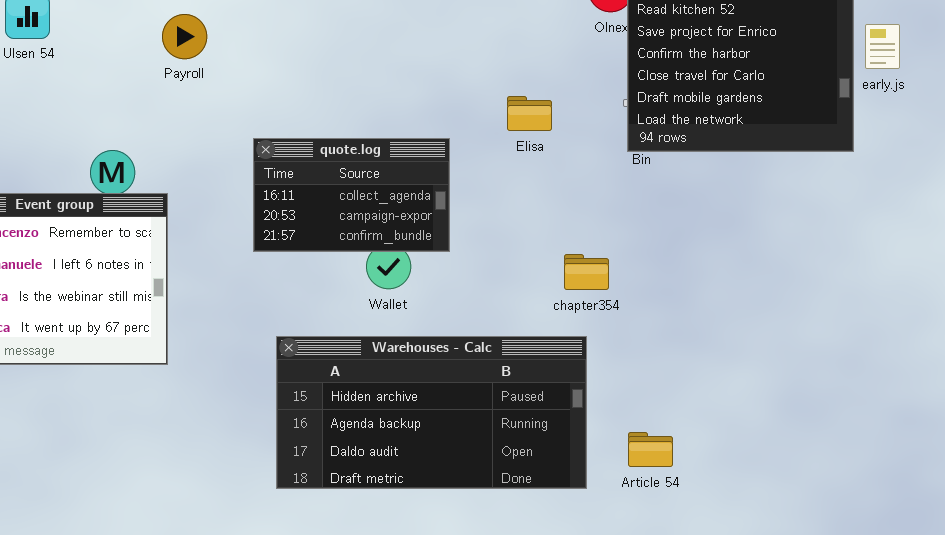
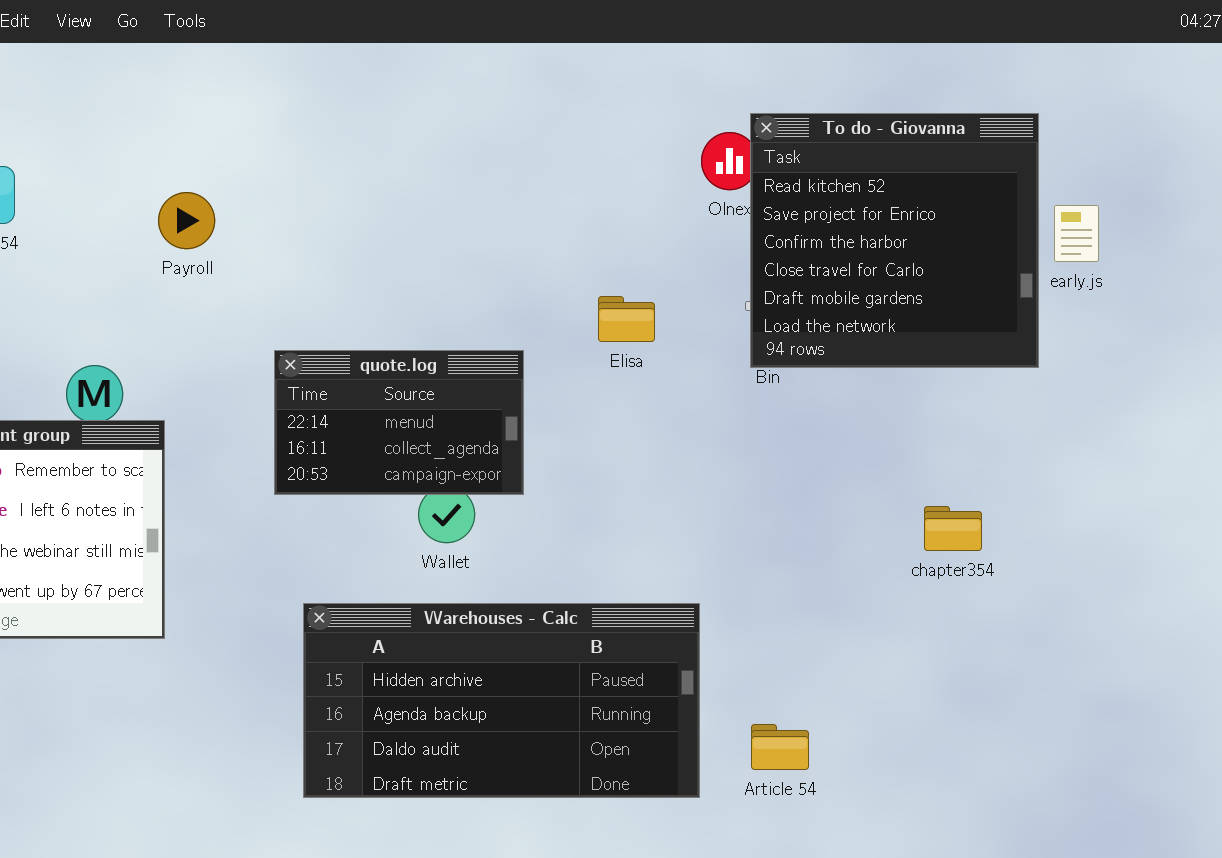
quote.log: [253,138,450,252] -> [274,350,524,495], scrolled up 1 row
chapter354: [564,254,609,290] -> [924,506,982,551], moved

